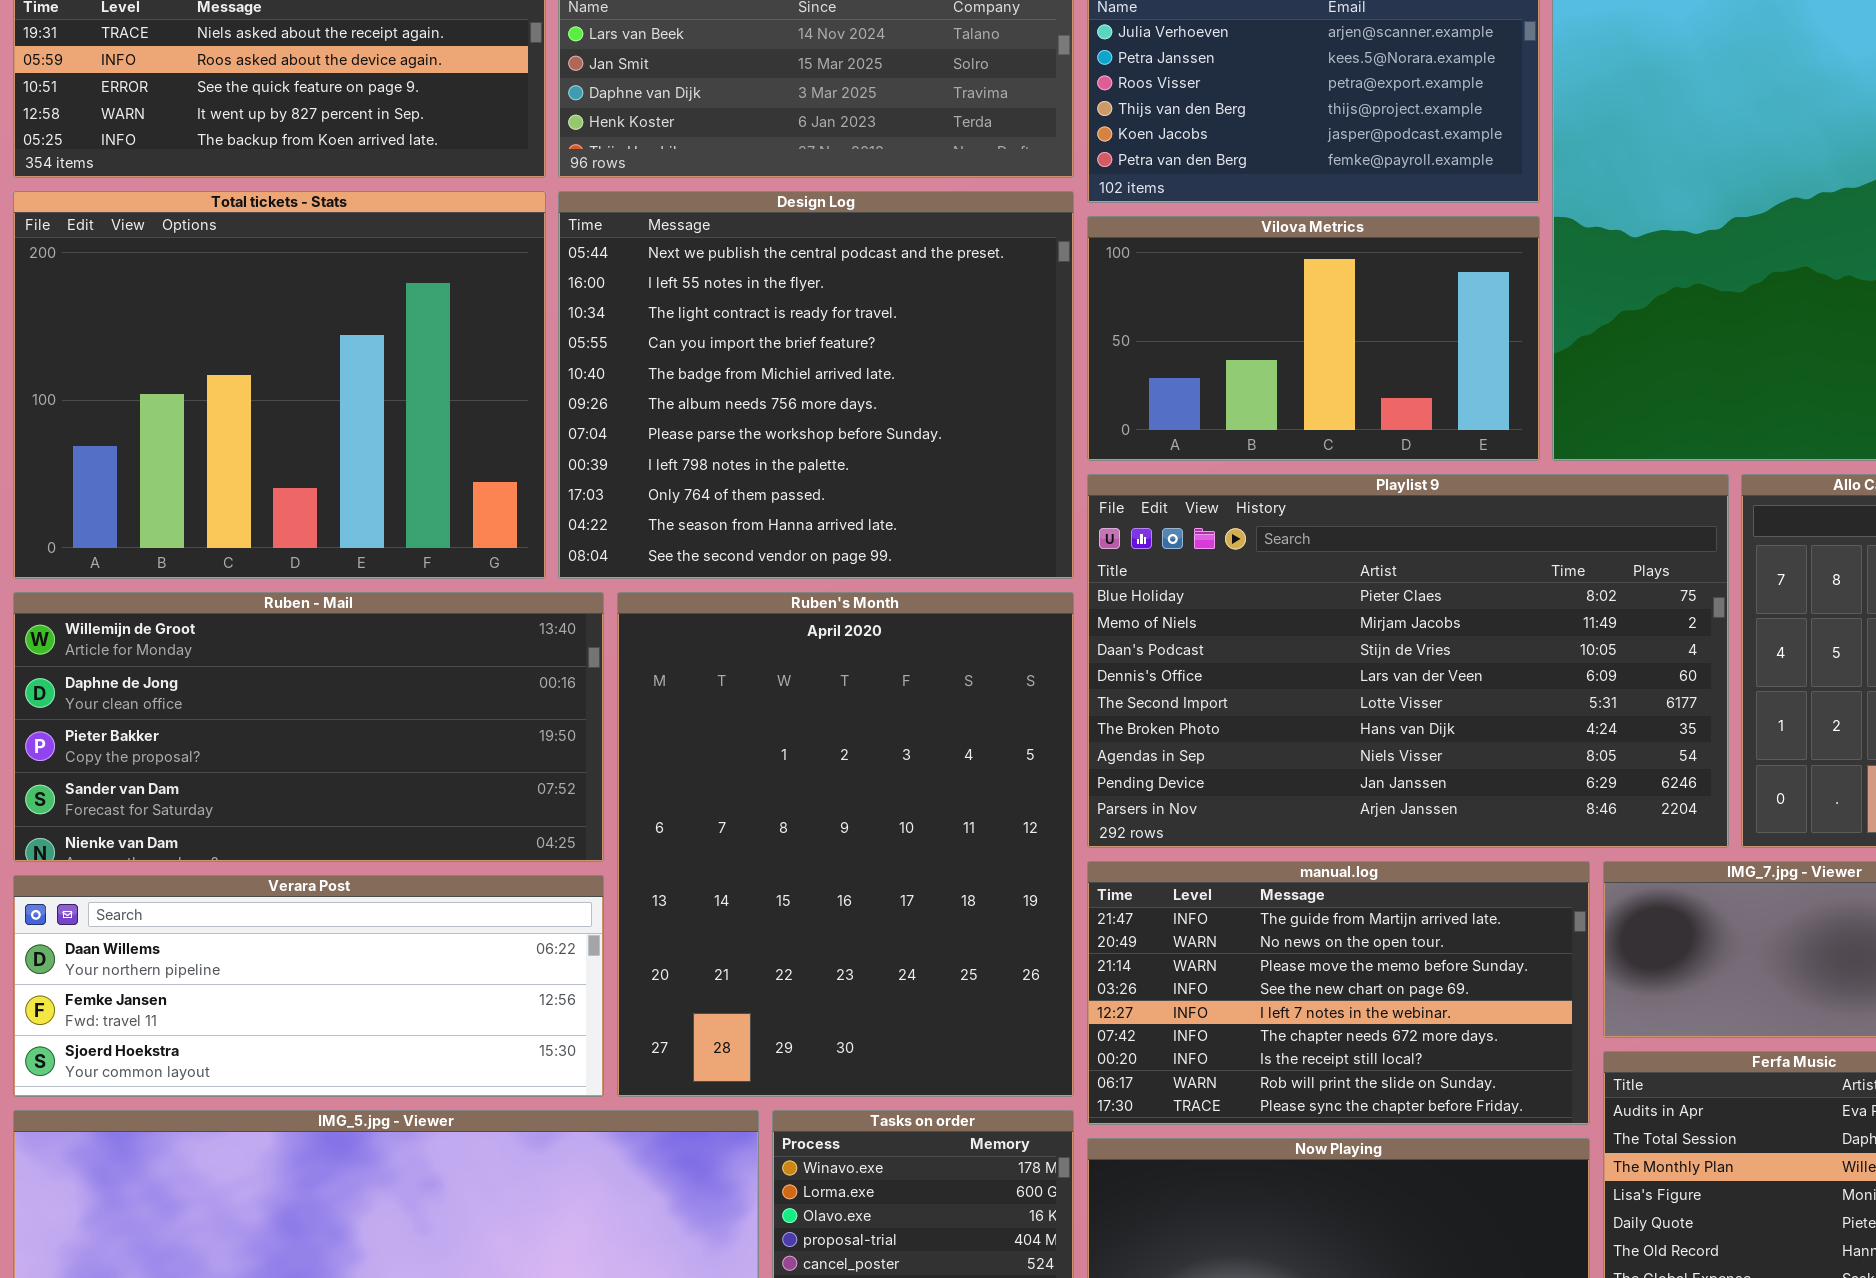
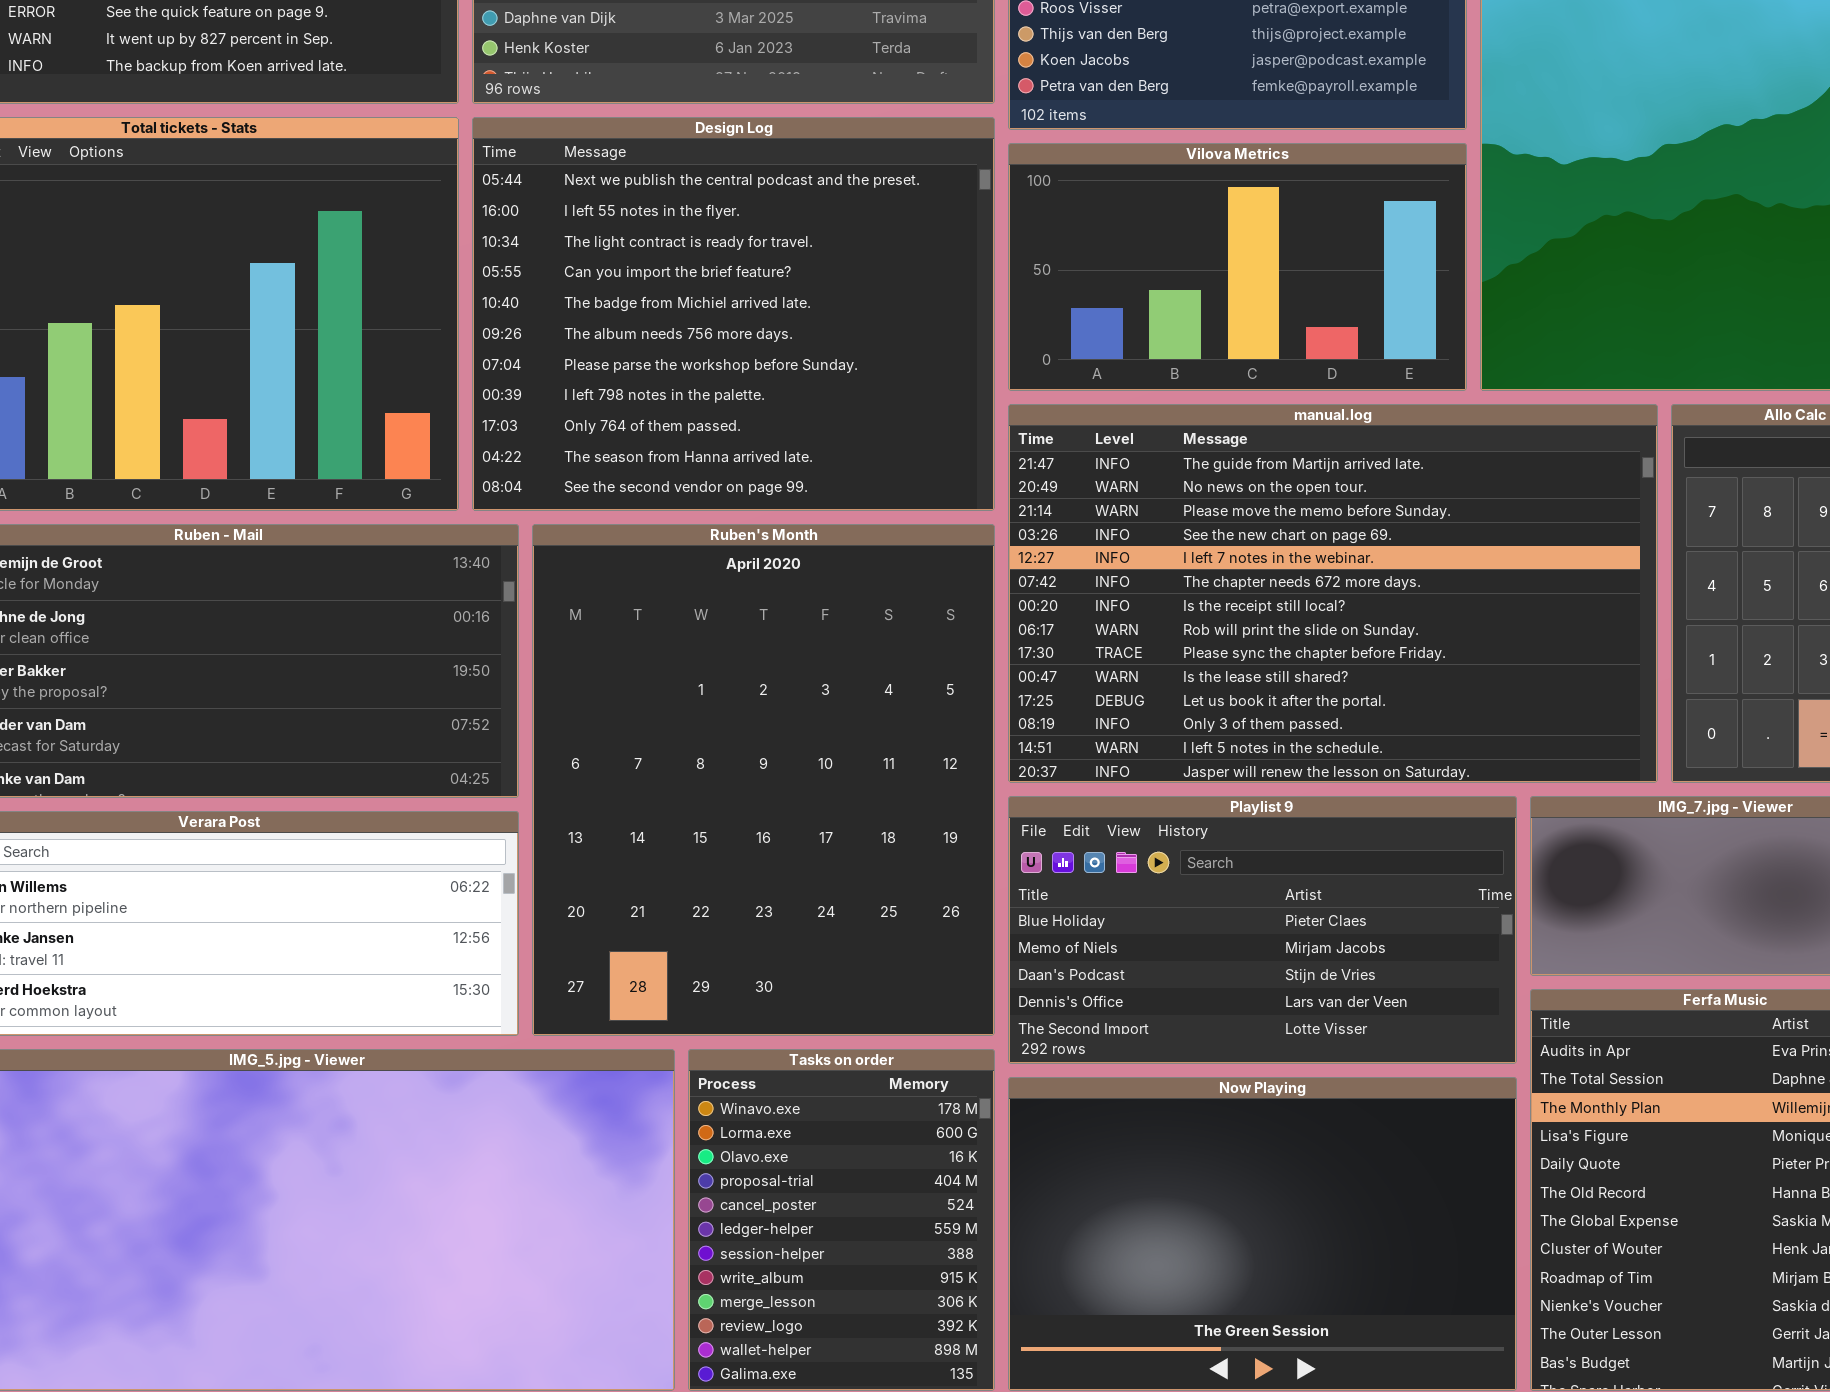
Playlist 9: [1087,474,1729,848] -> [1008,796,1517,1064], moved, resized
manual.log: [1087,861,1590,1125] -> [1008,404,1658,783], moved, resized

